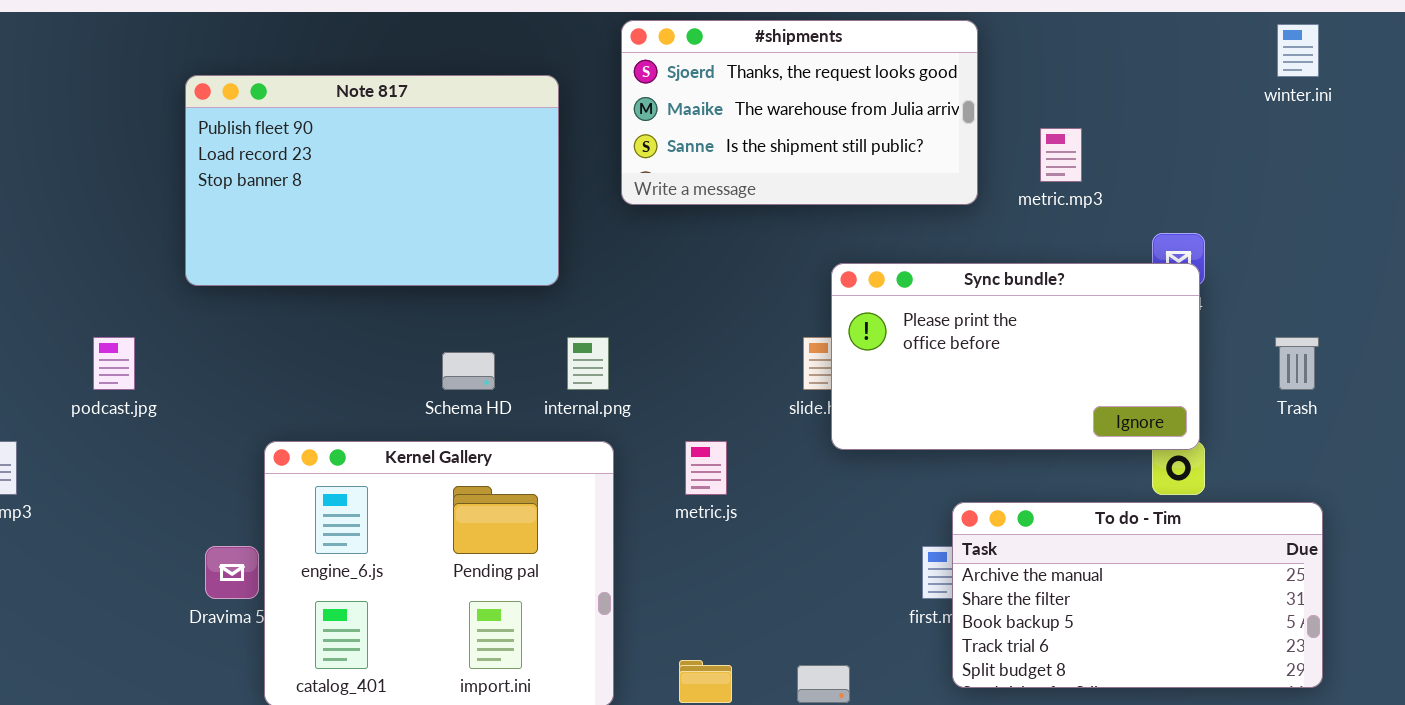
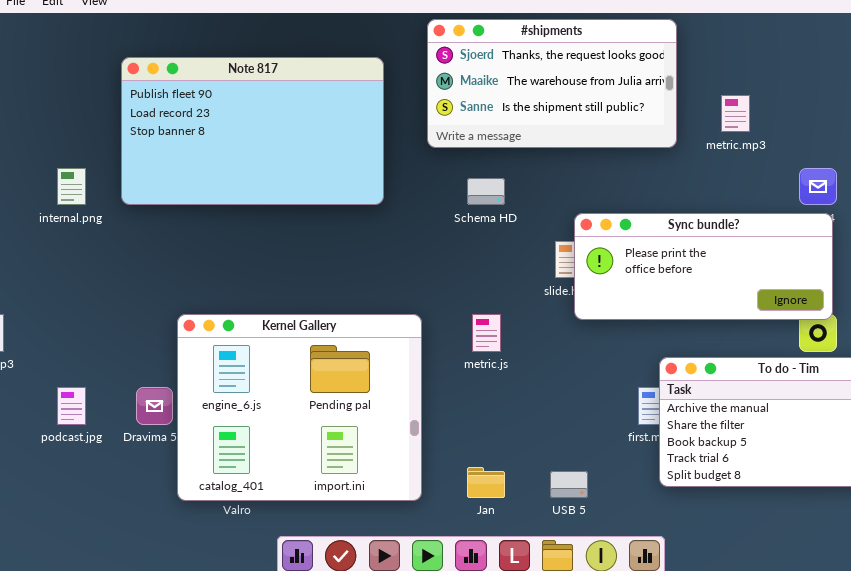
Sync bundle?: [831,263,1200,450] -> [574,213,833,320], resized
podcast.jpg: [93,337,135,390] -> [57,387,86,425], moved
internal.png: [567,337,609,390] -> [57,168,86,205], moved
Schema HD: [442,352,495,390] -> [467,178,505,205], moved

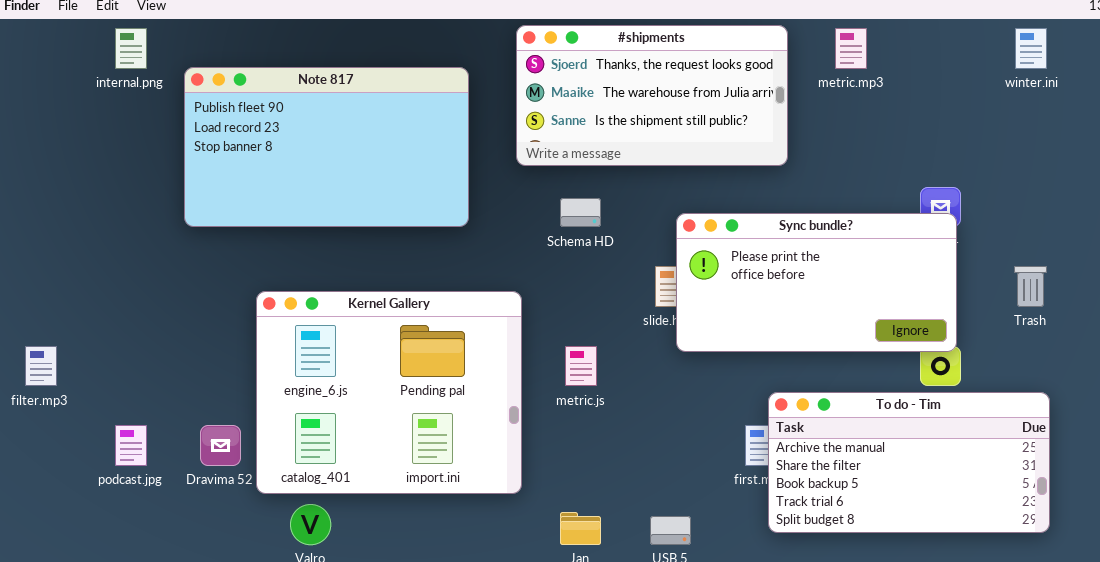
metric.mp3: [721,95,750,132] -> [835,28,867,69], moved
internal.png: [57,168,86,205] -> [115,28,147,69], moved
Sync bundle?: [574,213,833,320] -> [676,213,957,352], resized
Kernel Gallery: [177,314,422,501] -> [256,291,522,494], moved

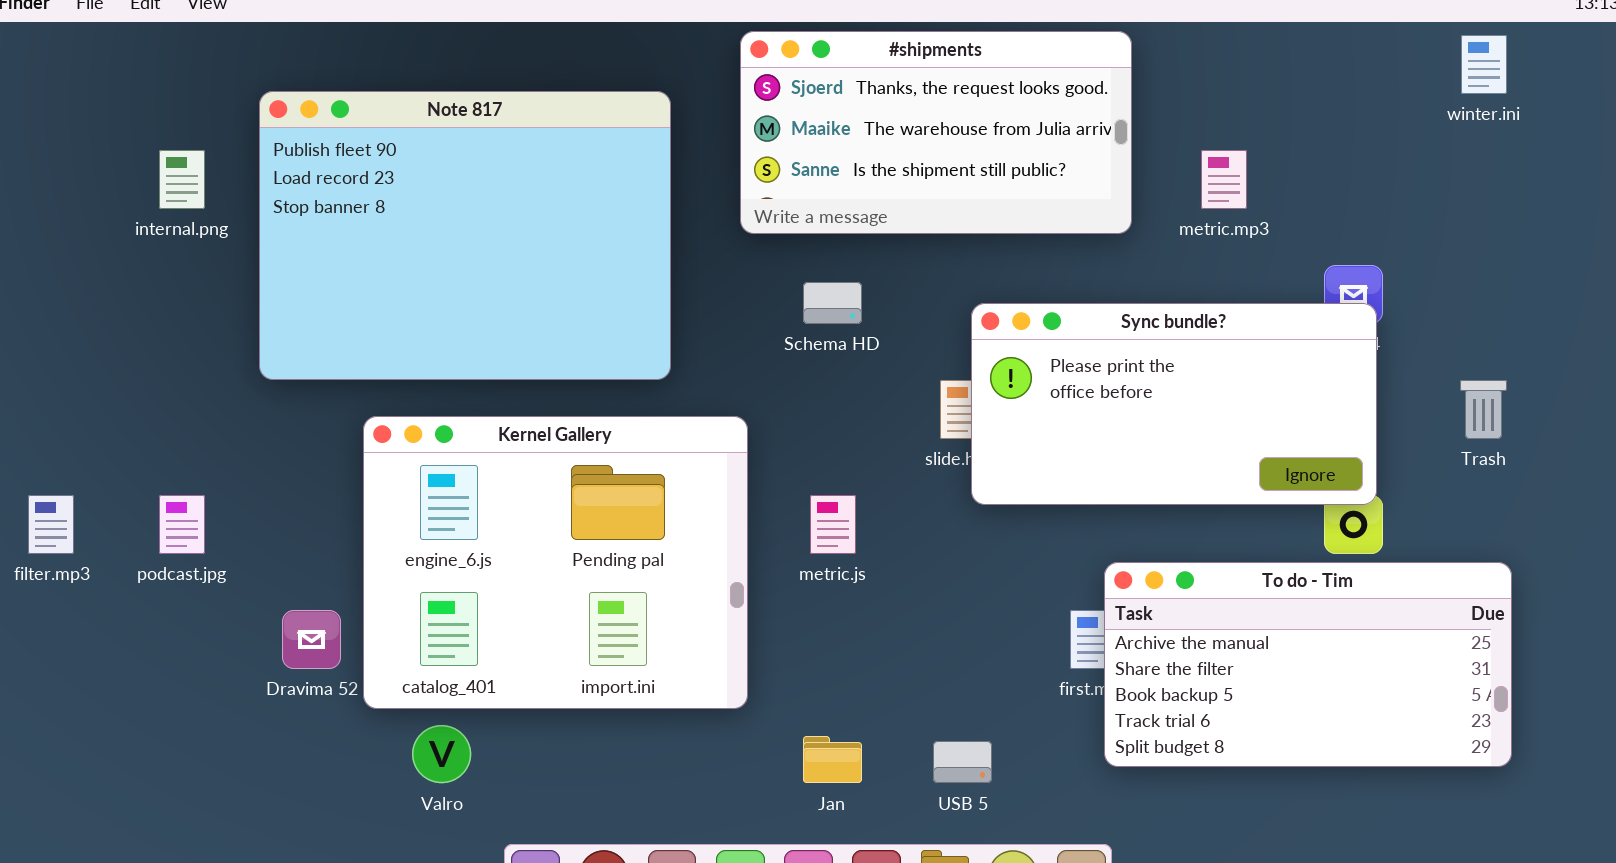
internal.png: [115,28,147,69] -> [159,150,205,209], moved
metric.mp3: [835,28,867,69] -> [1201,150,1247,209], moved
Note 817: [184,67,469,227] -> [259,91,671,380], resized
podcast.jpg: [115,425,147,466] -> [159,495,205,554], moved

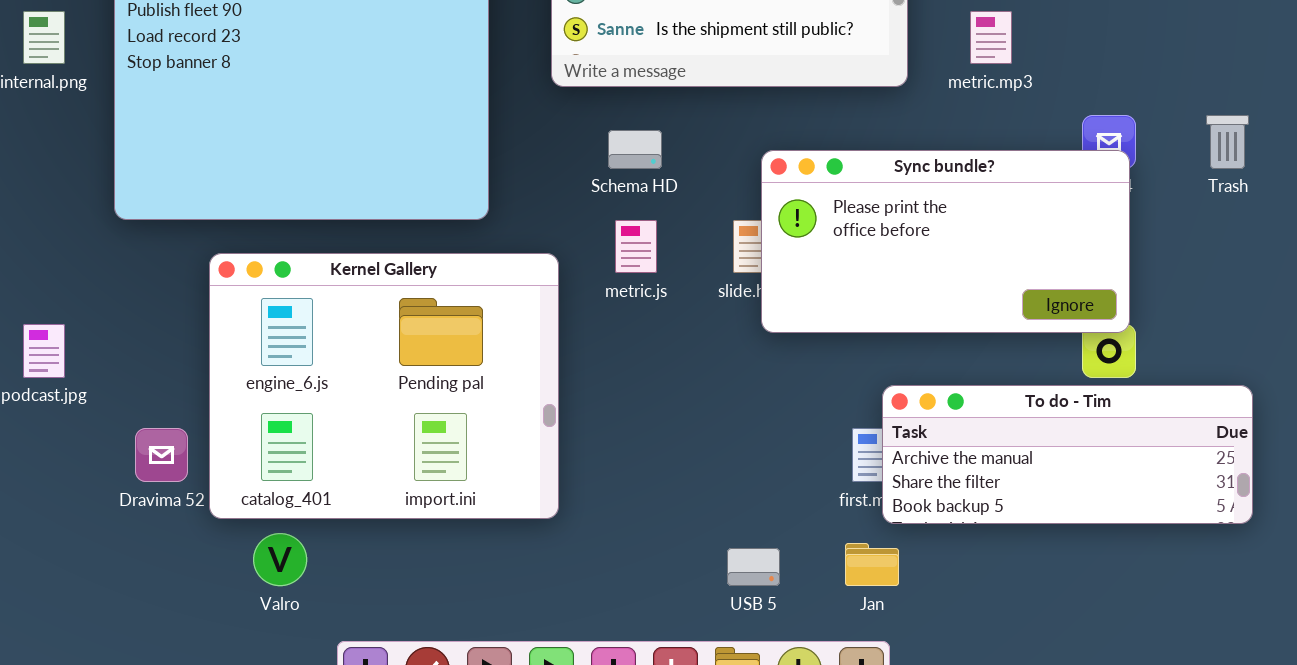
Trash: [1460,380,1507,439] -> [1206,115,1249,169], moved
metric.js: [810,495,856,554] -> [615,220,657,273], moved
To do - Tim: [1104,562,1512,767] -> [882,385,1253,524], resized
Jan: [803,736,862,783] -> [845,543,899,586], moved

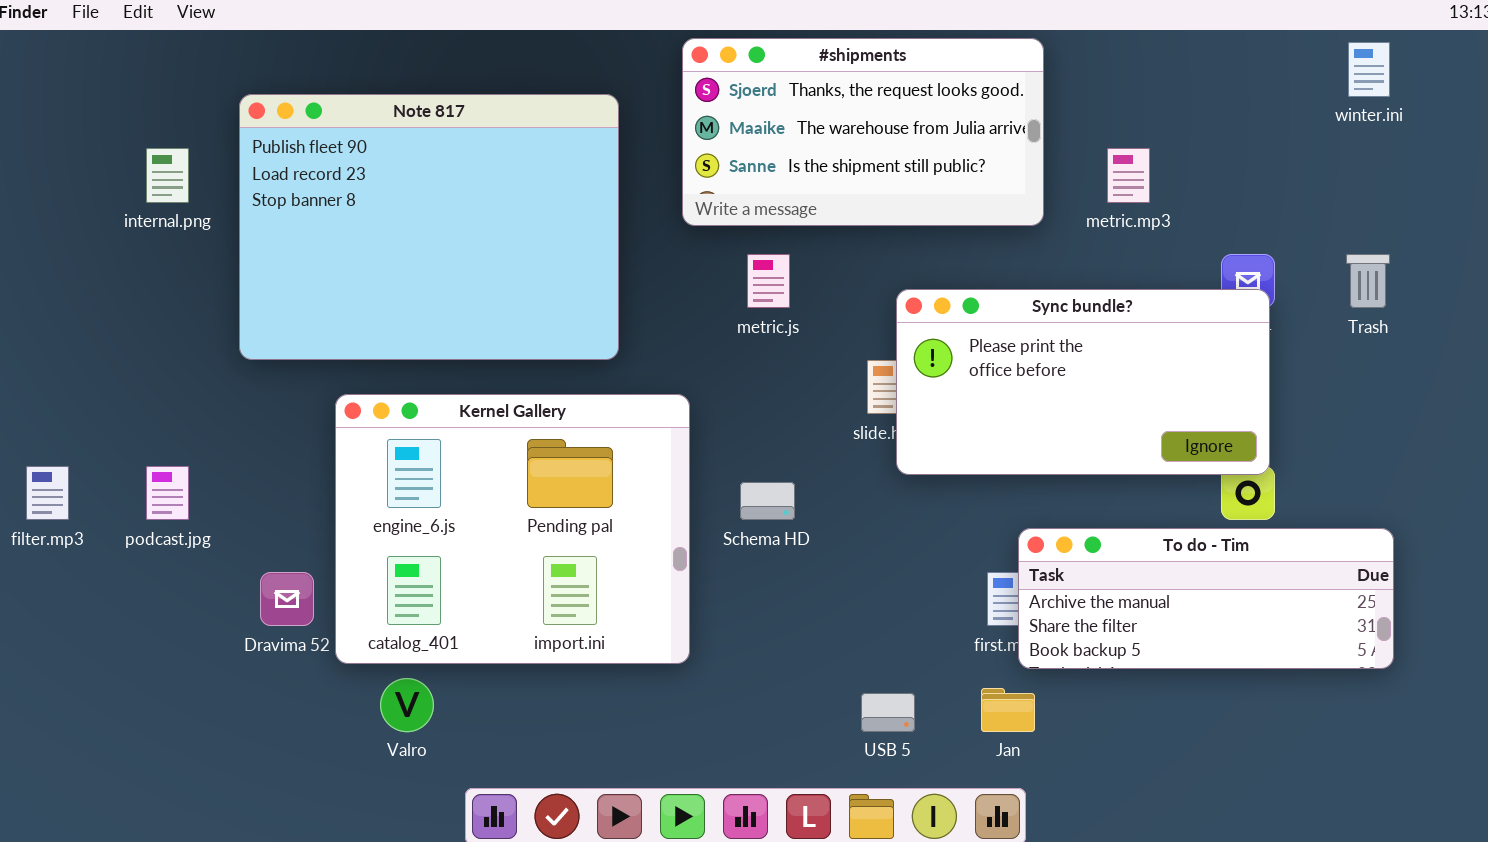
Schema HD: [608,130,662,169] -> [740,482,795,520], moved
metric.js: [615,220,657,273] -> [747,254,790,308], moved

